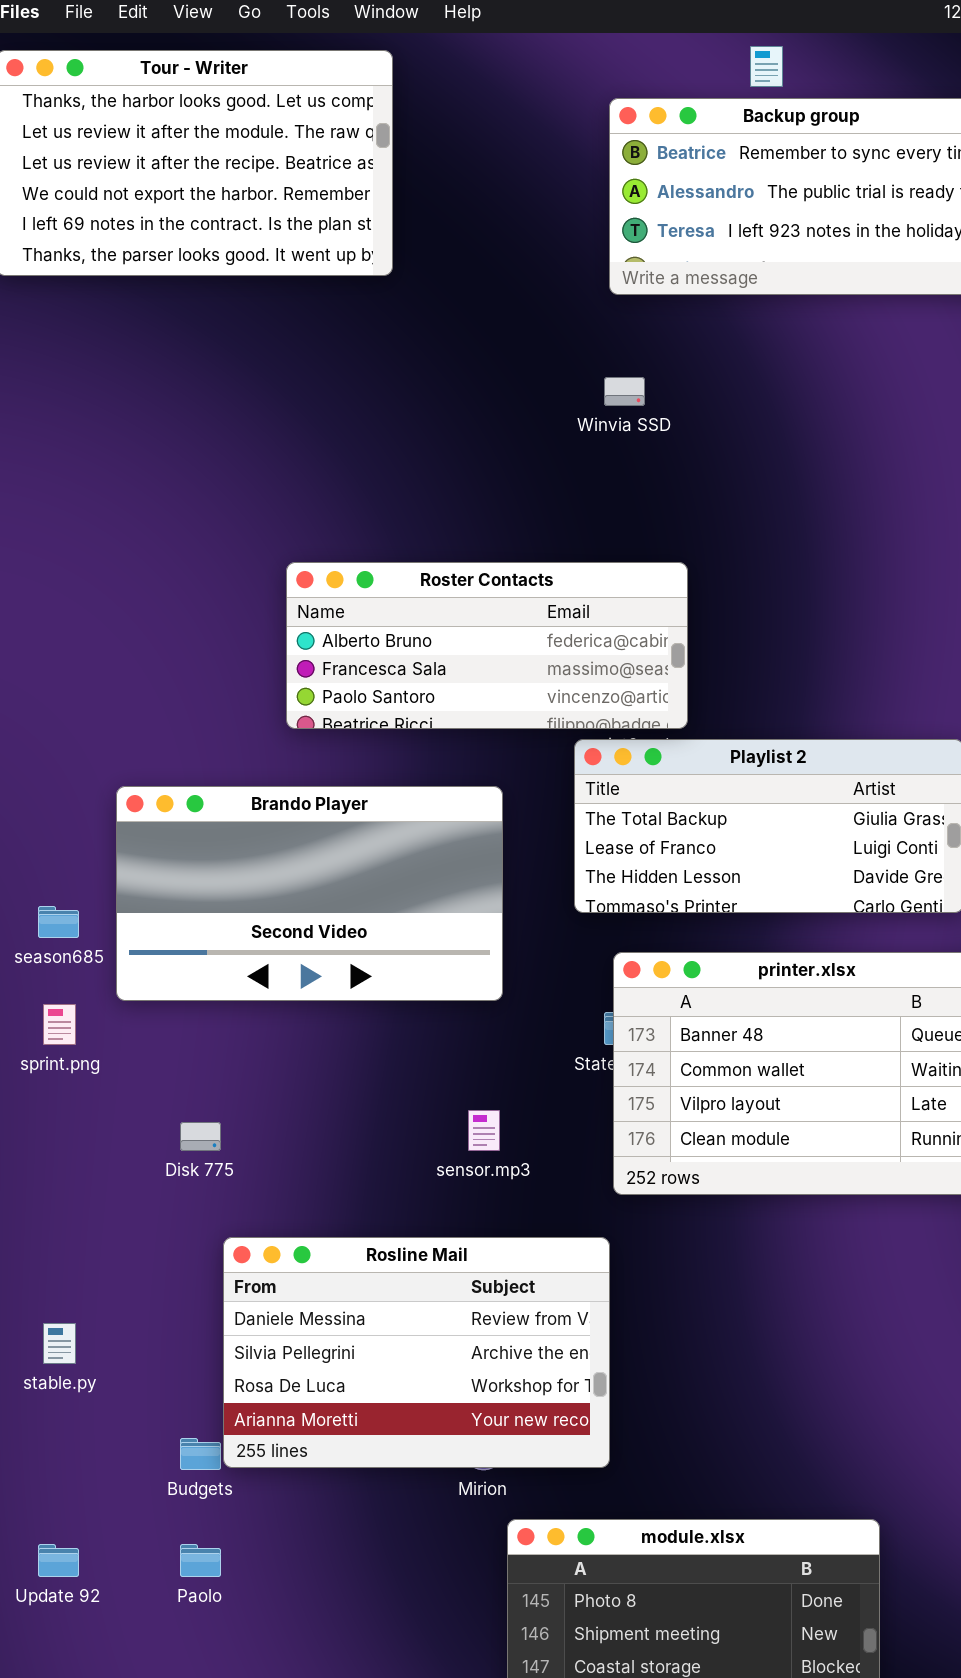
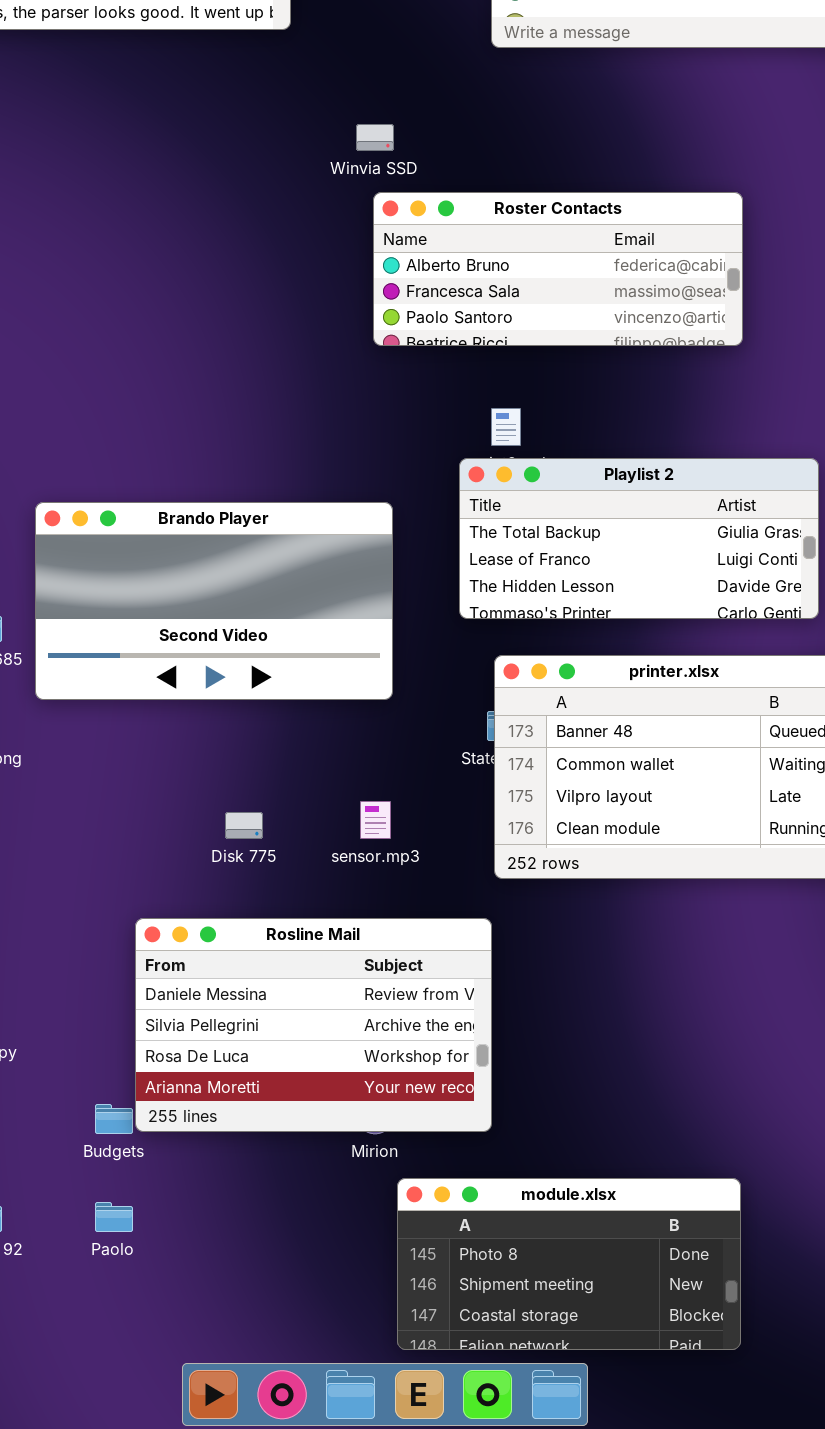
Winvia SSD: [604,377,645,406] -> [356,124,394,151], moved
Roster Contacts: [286,562,688,729] -> [373,192,743,346], moved
Disk 775: [180,1122,221,1151] -> [225,812,263,839], moved

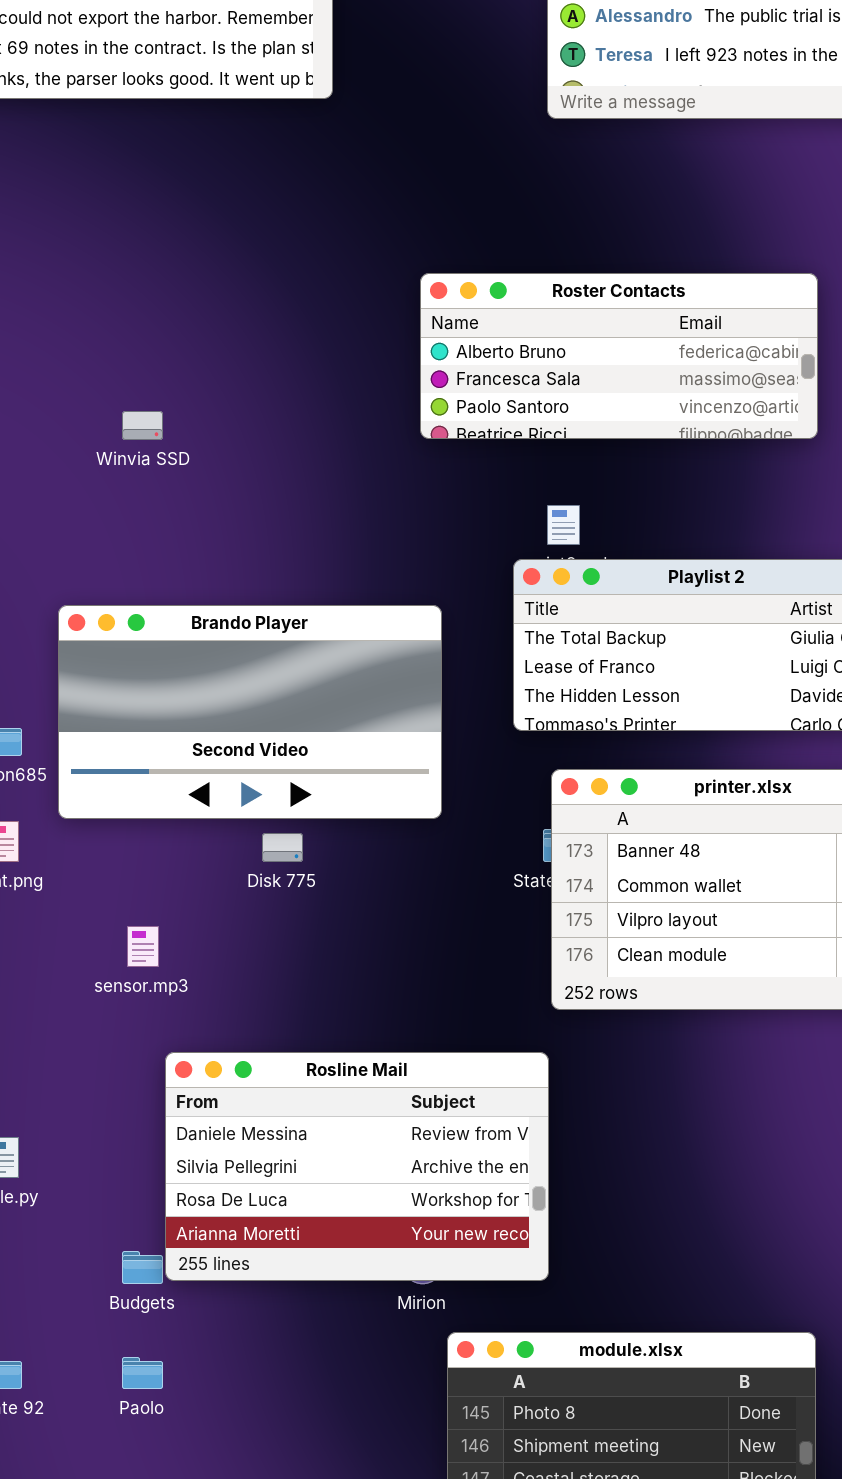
Winvia SSD: [356,124,394,151] -> [122,411,163,440], moved
sensor.mp3: [360,801,391,839] -> [127,926,159,967], moved
Disk 775: [225,812,263,839] -> [262,833,303,862], moved

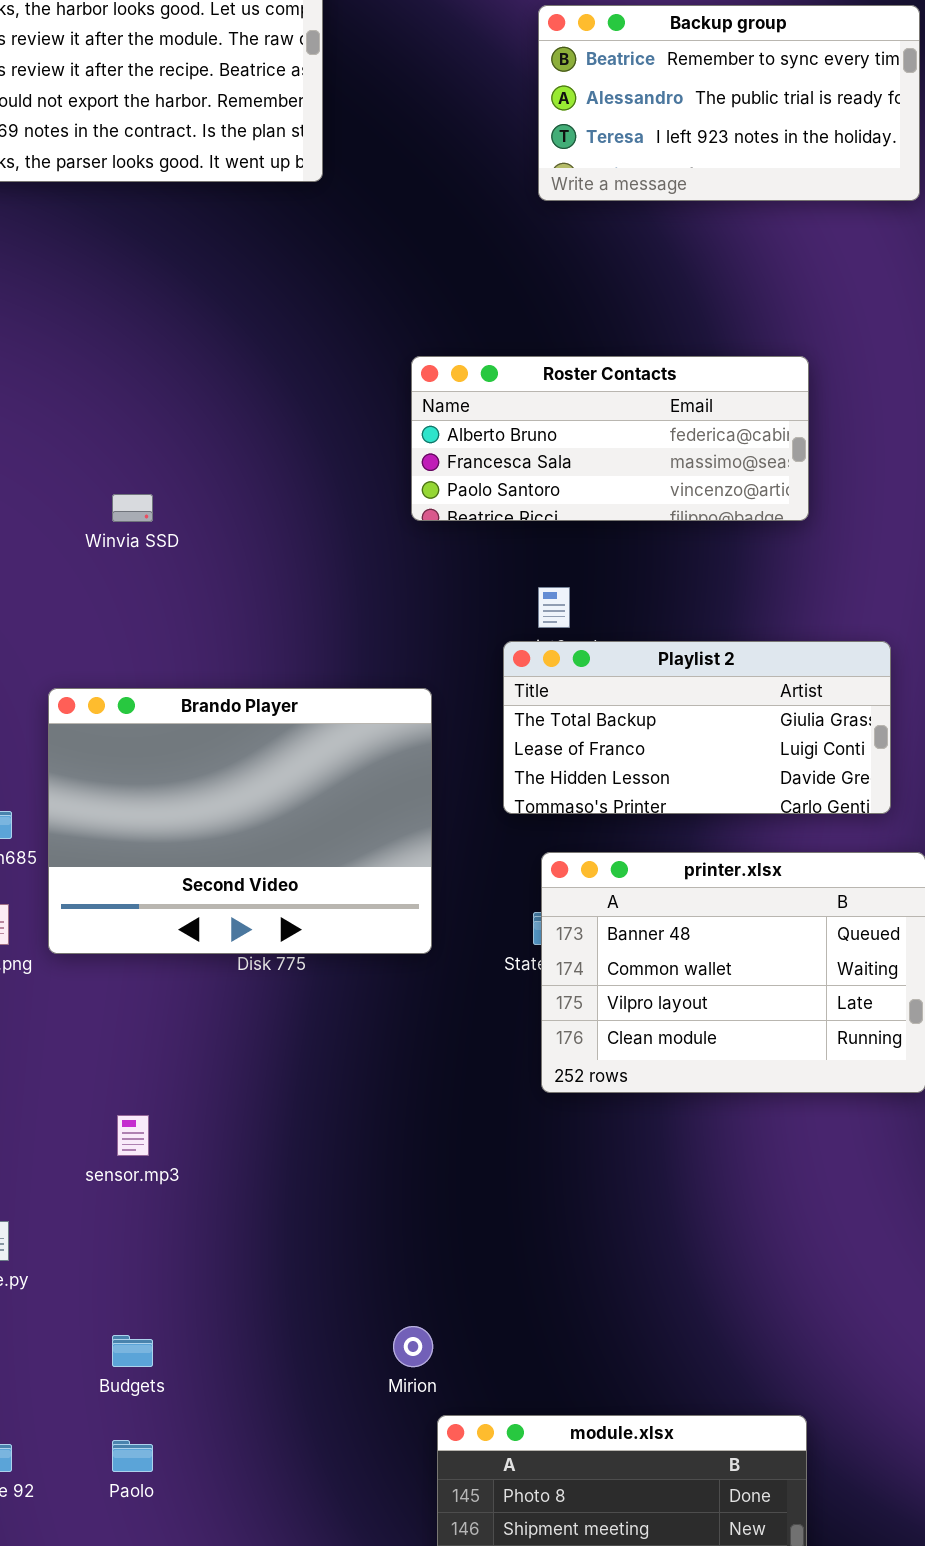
Brando Player: [58,605,442,819] -> [48,688,432,954], resized
sensor.mp3: [127,926,159,967] -> [117,1115,149,1156], moved
Rosline Mail: [165,1052,549,1281] -> none, closed

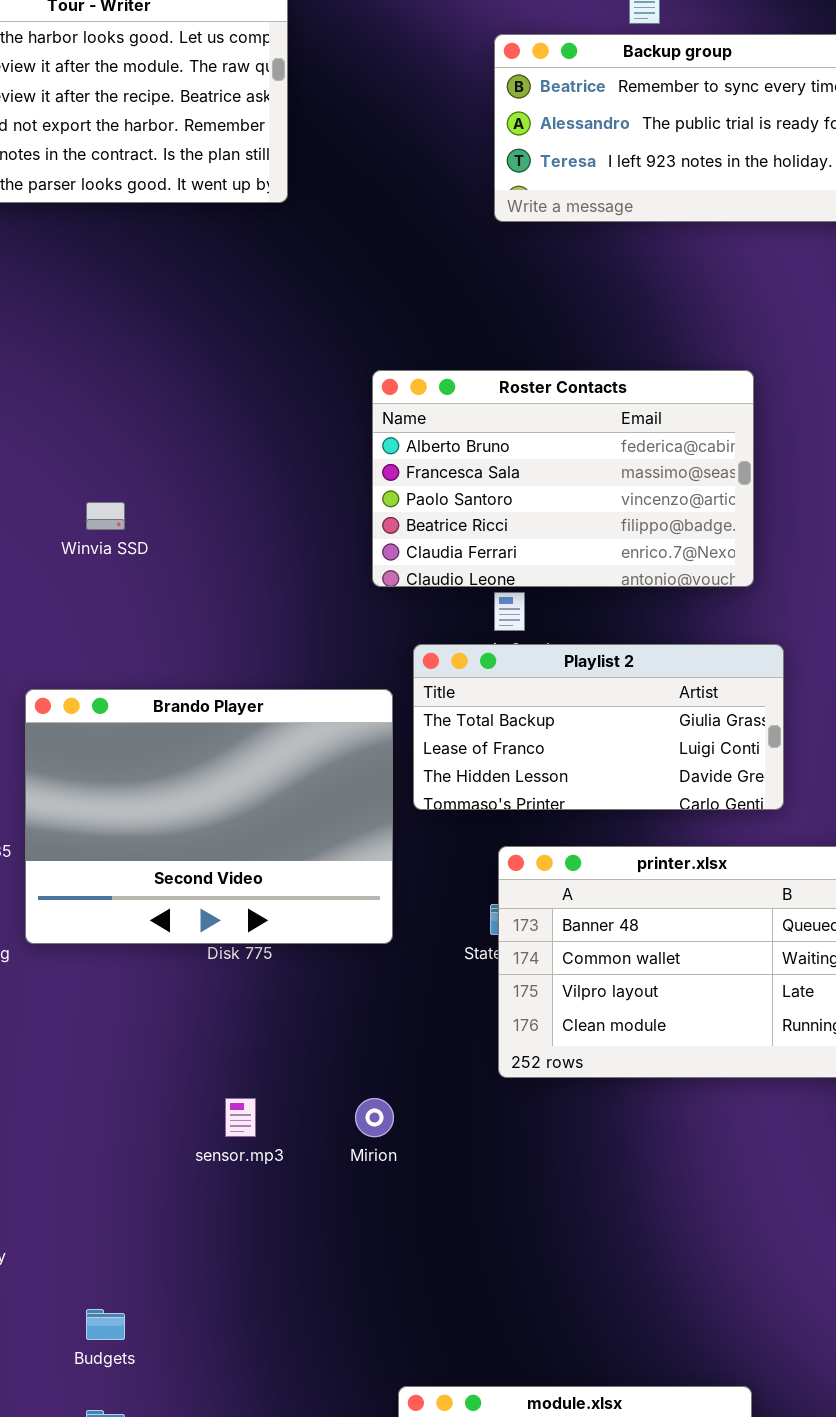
Roster Contacts: [411,356,809,521] -> [372,370,754,587], resized
Playlist 2: [503,641,891,814] -> [413,644,784,810], moved
sensor.mp3: [117,1115,149,1156] -> [225,1098,256,1137], moved
Mirion: [393,1326,433,1367] -> [355,1098,394,1137], moved

